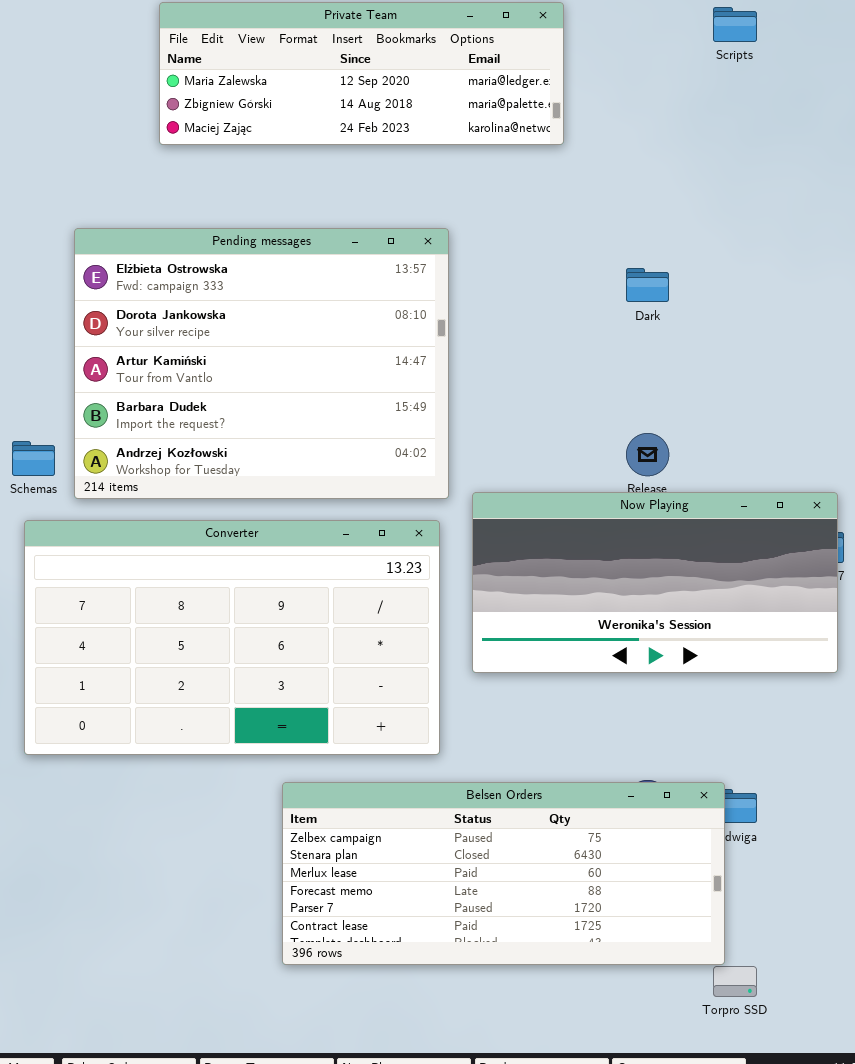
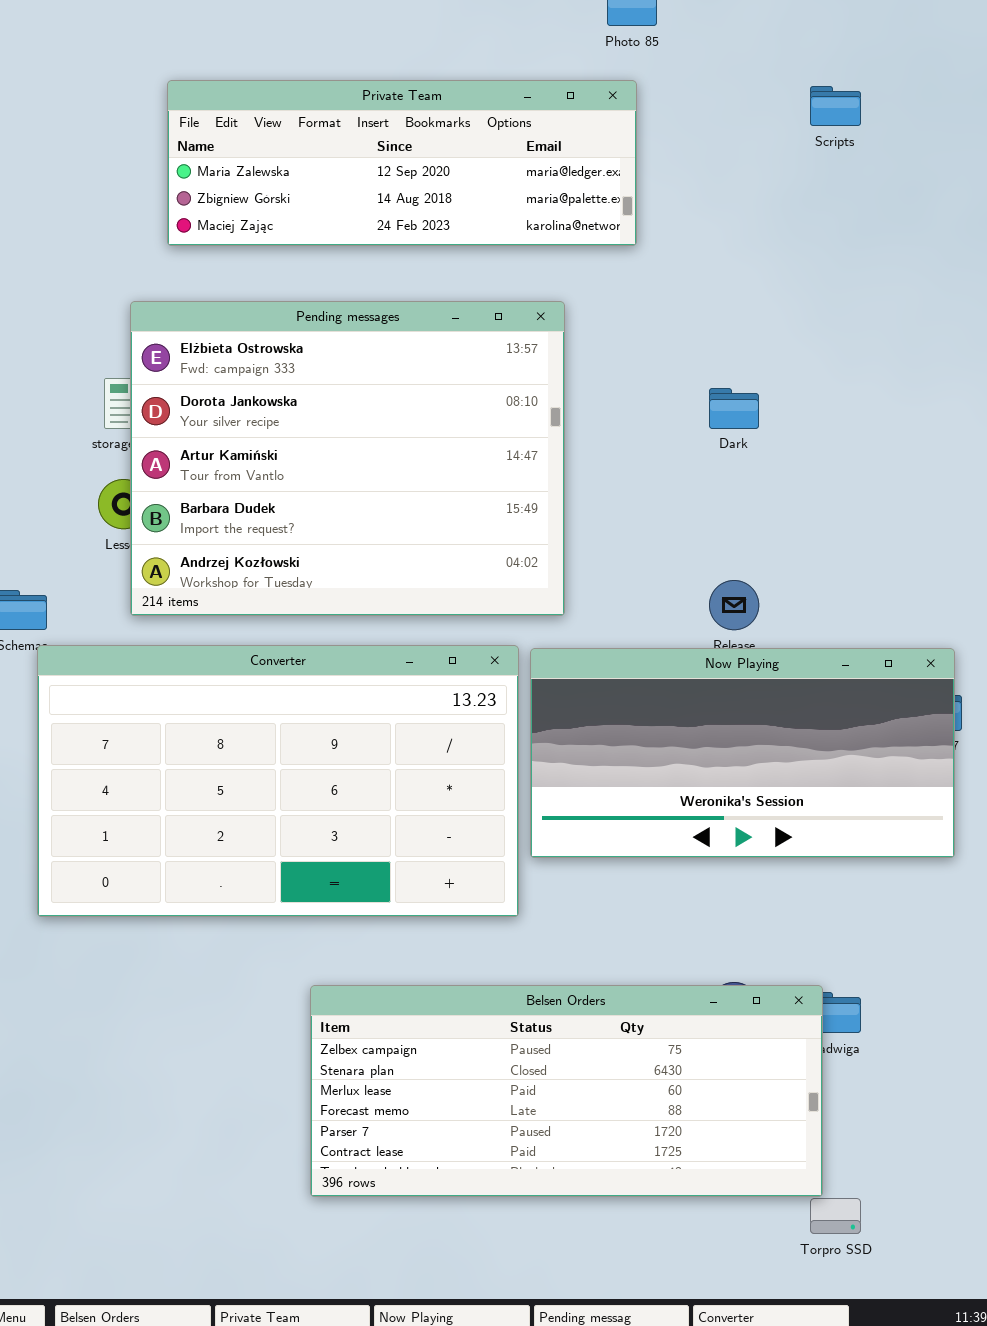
Pending messages: [74,228,449,499] -> [130,301,565,616], moved
Converter: [24,520,440,755] -> [37,645,519,917], moved

